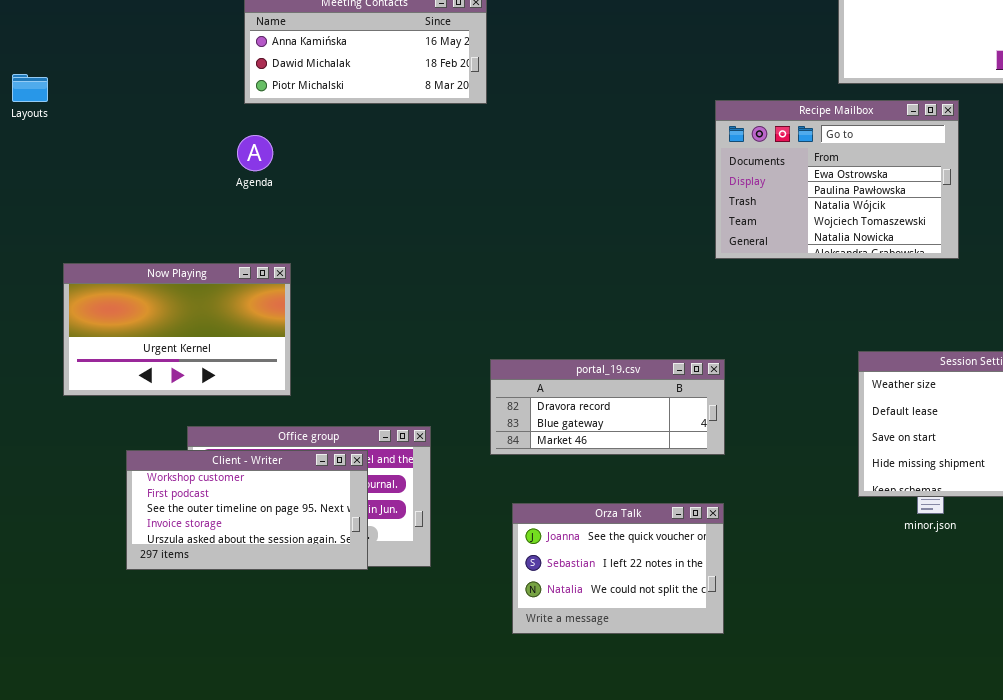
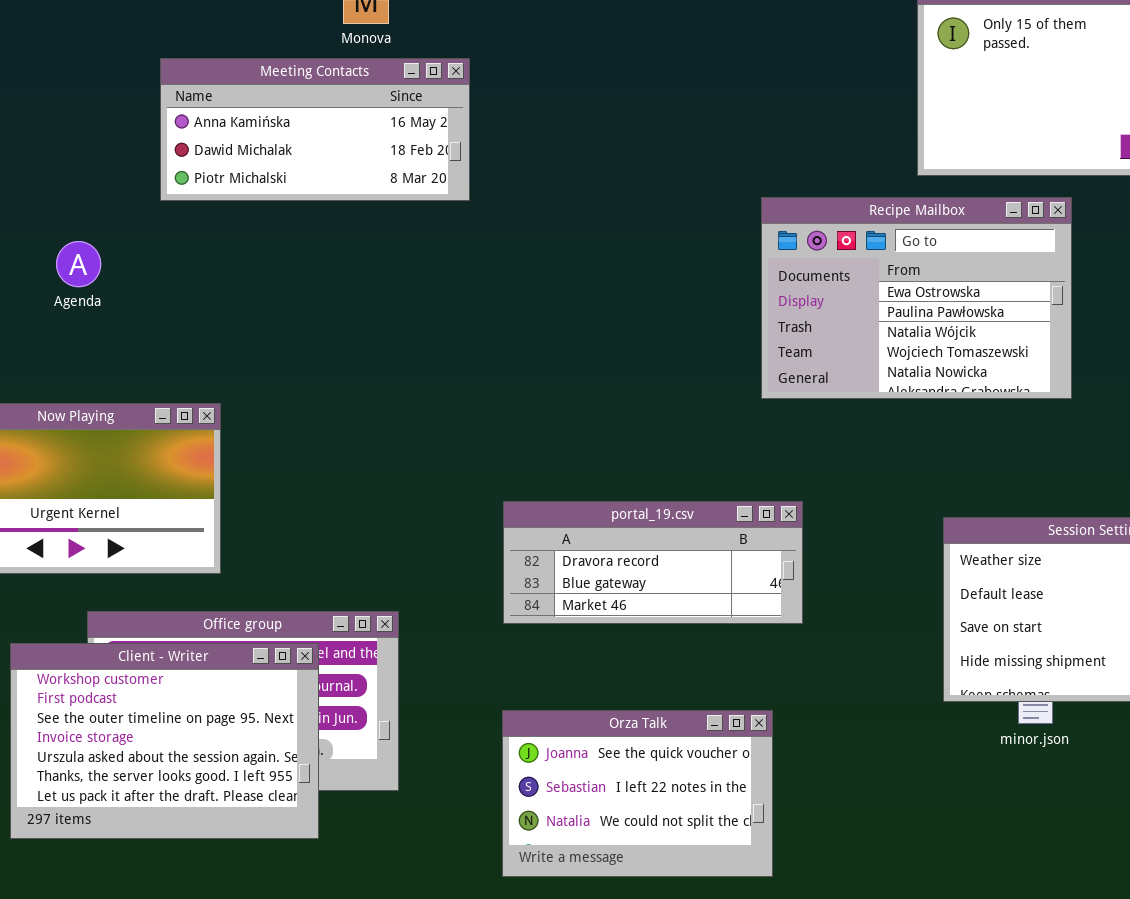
Agenda: [237,135,273,171] -> [56,241,101,287], moved
portal_19.csv: [490,359,725,455] -> [503,501,803,624], moved
Client - Writer: [126,450,368,570] -> [10,643,319,839], resized

